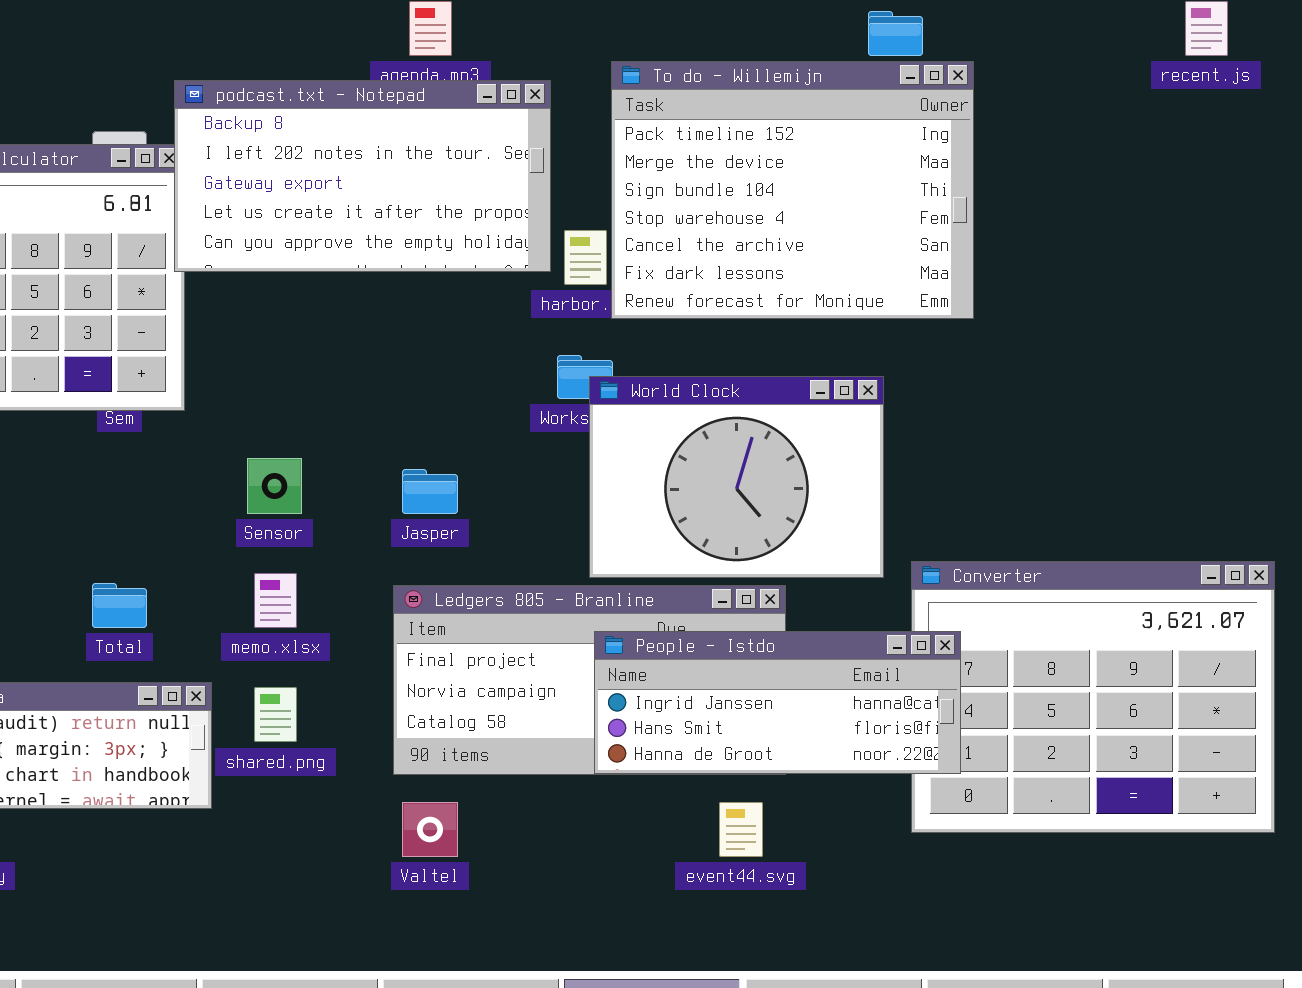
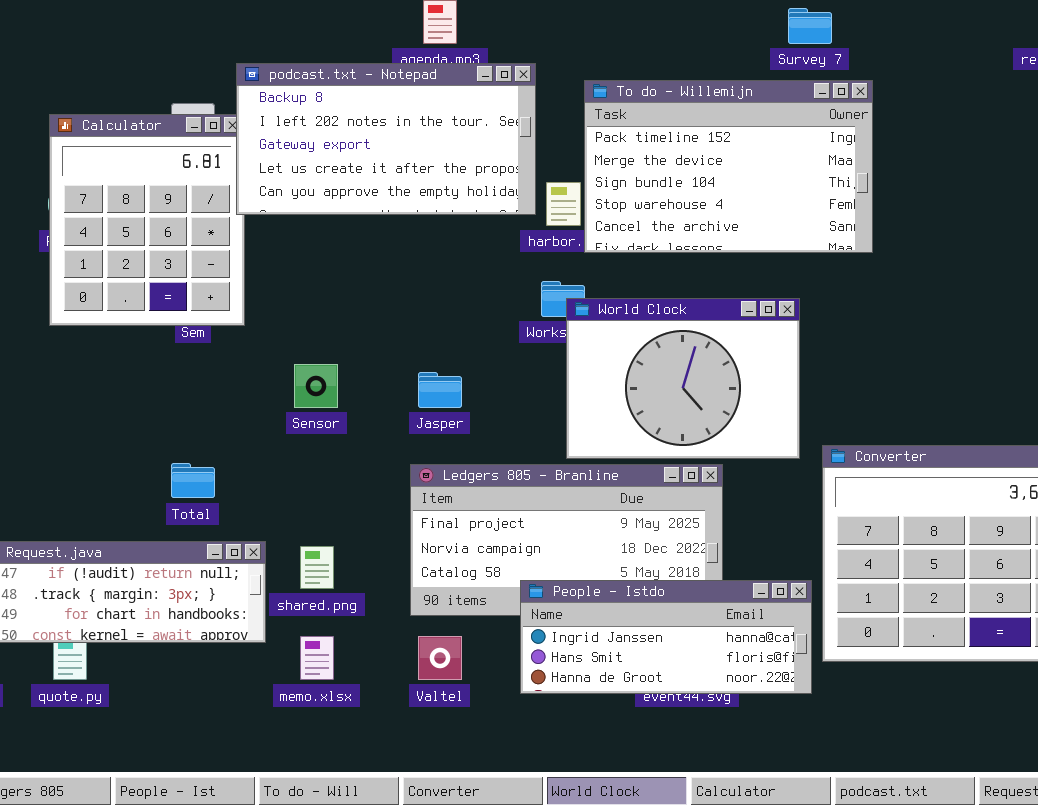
To do - Willemijn: [611,61,974,319] -> [584,80,873,253], resized
memo.xlsx: [254,573,297,628] -> [300,636,334,680], moved
People - Istdo: [594,631,961,774] -> [520,580,812,694], moved

